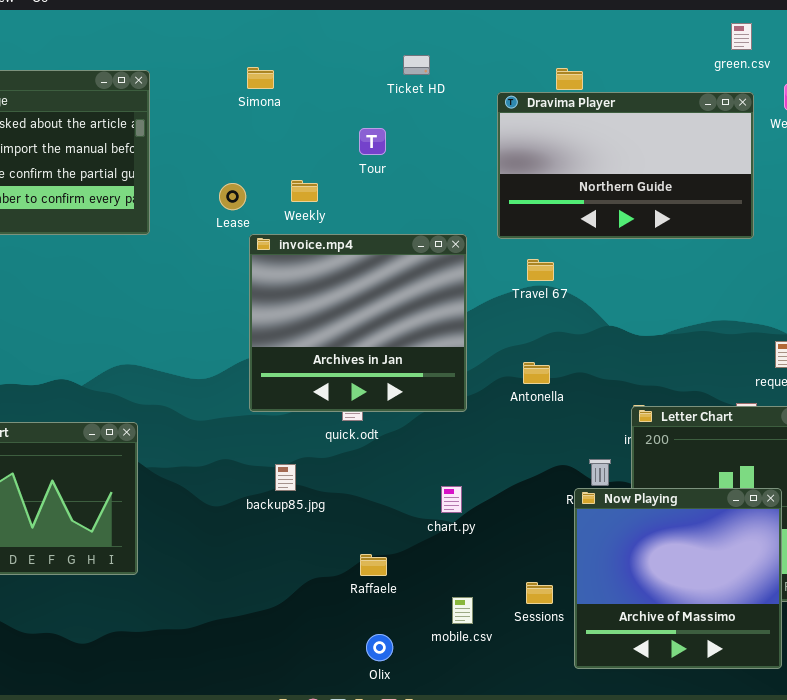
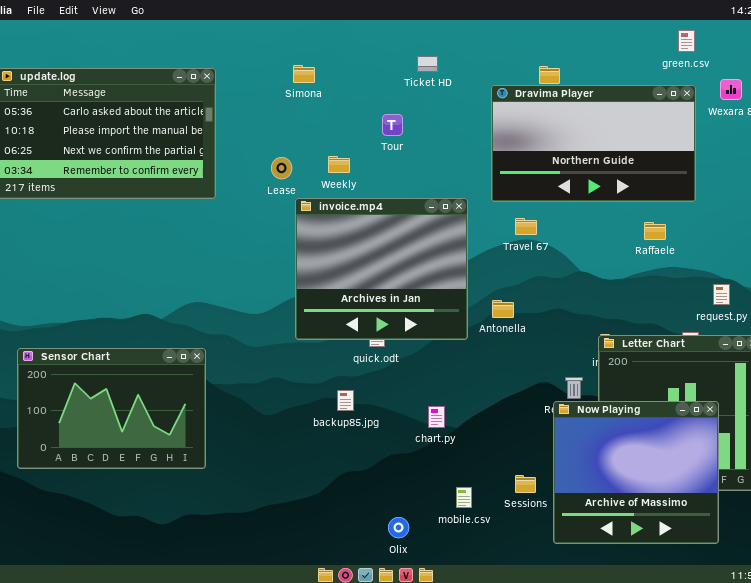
Antonella: [523,362,550,384] -> [492,300,514,318], moved
backup85.jpg: [275,464,296,491] -> [337,390,354,411], moved
chart.py: [441,486,462,513] -> [428,406,445,428], moved
Raffaele: [360,554,387,576] -> [644,222,666,240], moved

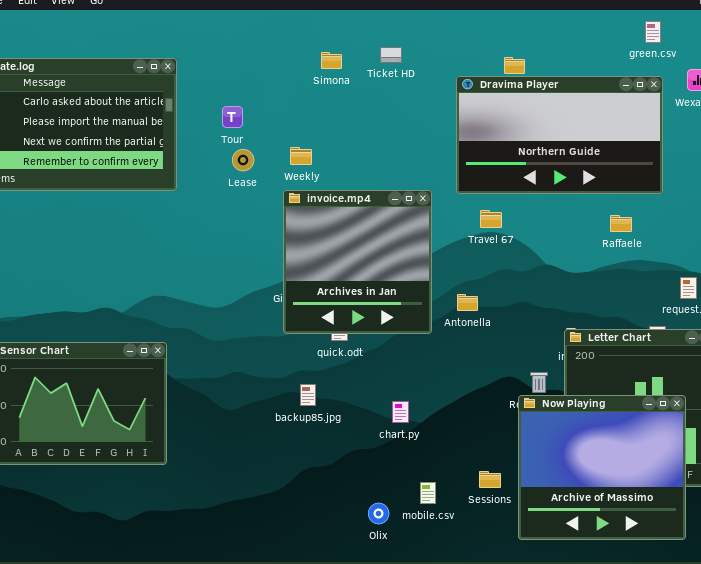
Simona: [293,65,315,83] -> [321,52,342,69], moved
Tour: [382,114,403,136] -> [222,106,243,128], moved
invoice.mp4: [295,198,468,340] -> [283,190,432,334], resized
Olix: [388,517,409,538] -> [368,503,389,524], moved

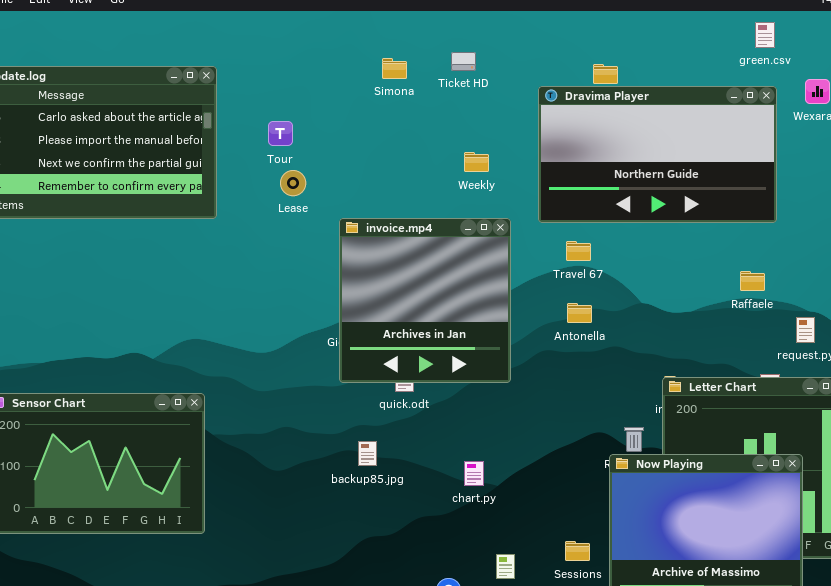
Weekly: [290,147,312,165] -> [464,152,489,172], moved
Raffaele: [610,215,632,232] -> [740,271,765,291], moved
Antonella: [457,294,478,311] -> [567,303,592,323], moved

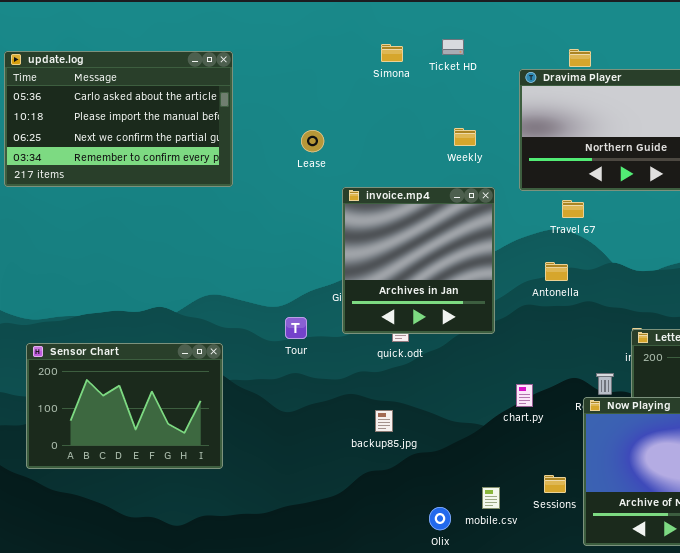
Tour: [268,121,293,146] -> [285,317,307,339], moved
Lease: [280,170,306,196] -> [301,130,324,152], moved
Travel 67: [566,241,591,261] -> [562,200,584,218], moved
backup85.jpg: [358,441,377,466] -> [375,410,393,432], moved
chart.py: [464,461,484,486] -> [516,384,533,407], moved

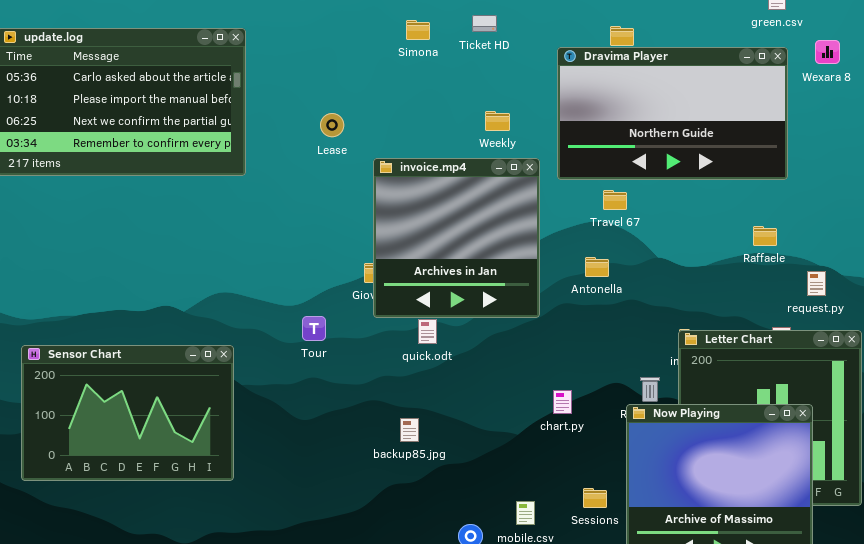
invoice.mp4: [342,187,495,334] -> [373,158,540,318], moved

